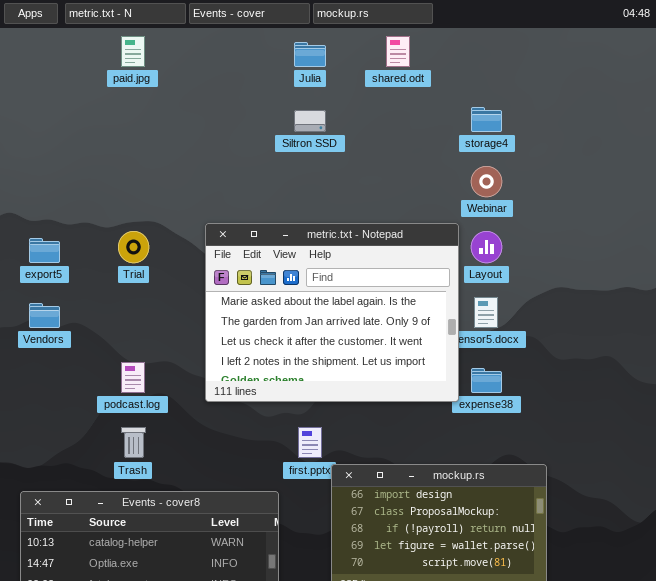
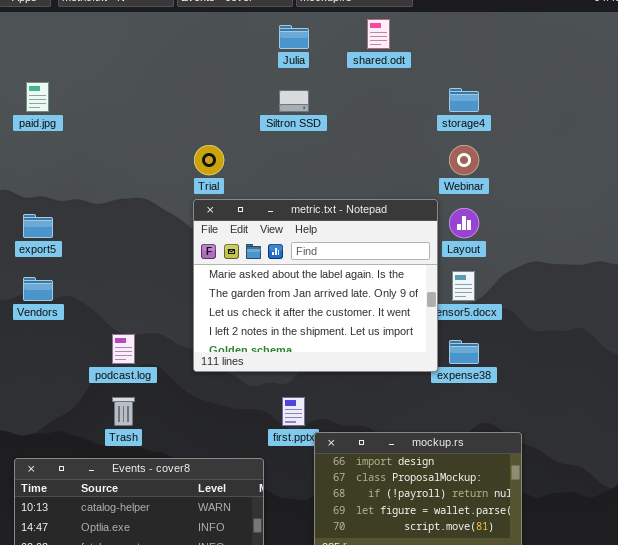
paid.jpg: [121,36,145,67] -> [26,82,49,112], moved
Trial: [118,231,149,263] -> [194,145,224,175], moved

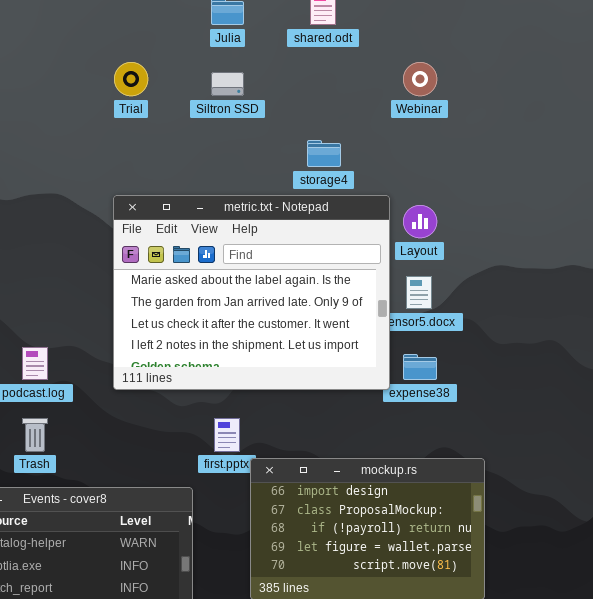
storage4: [449,88,479,112] -> [307,140,341,167], moved
Trial: [194,145,224,175] -> [114,62,148,96], moved
Webinar: [449,145,479,175] -> [403,62,437,96], moved

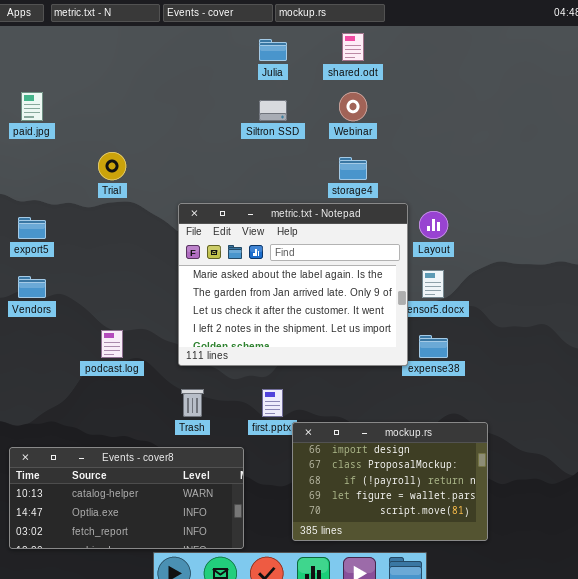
Trial: [114,62,148,96] -> [98,152,126,180], moved
Webinar: [403,62,437,96] -> [339,92,367,121], moved
Trash: [22,418,48,452] -> [181,389,204,417], moved

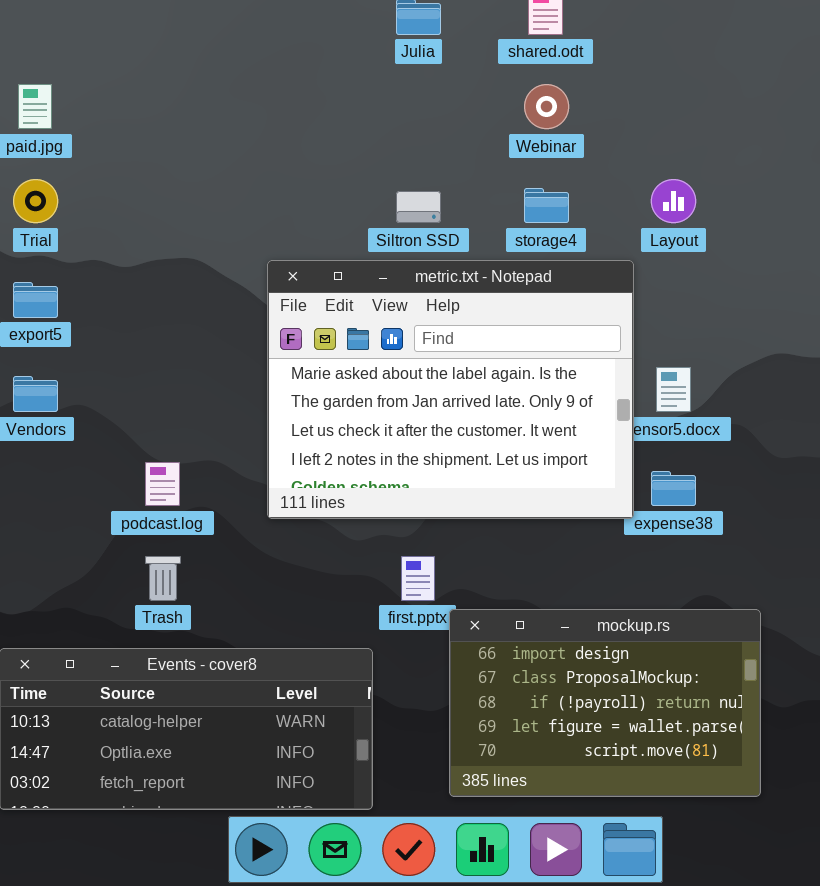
Siltron SSD: [259,100,287,121] -> [396,191,441,223], moved
Trial: [98,152,126,180] -> [13,179,58,223], moved
Layout: [419,211,448,239] -> [651,179,696,223], moved
Trash: [181,389,204,417] -> [145,556,181,601], moved

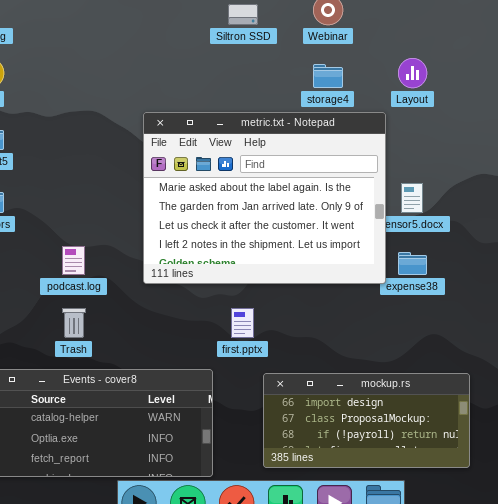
Siltron SSD: [396,191,441,223] -> [228,4,258,25], moved
mockup.rs: [449,609,761,797] -> [263,373,470,468], resized

